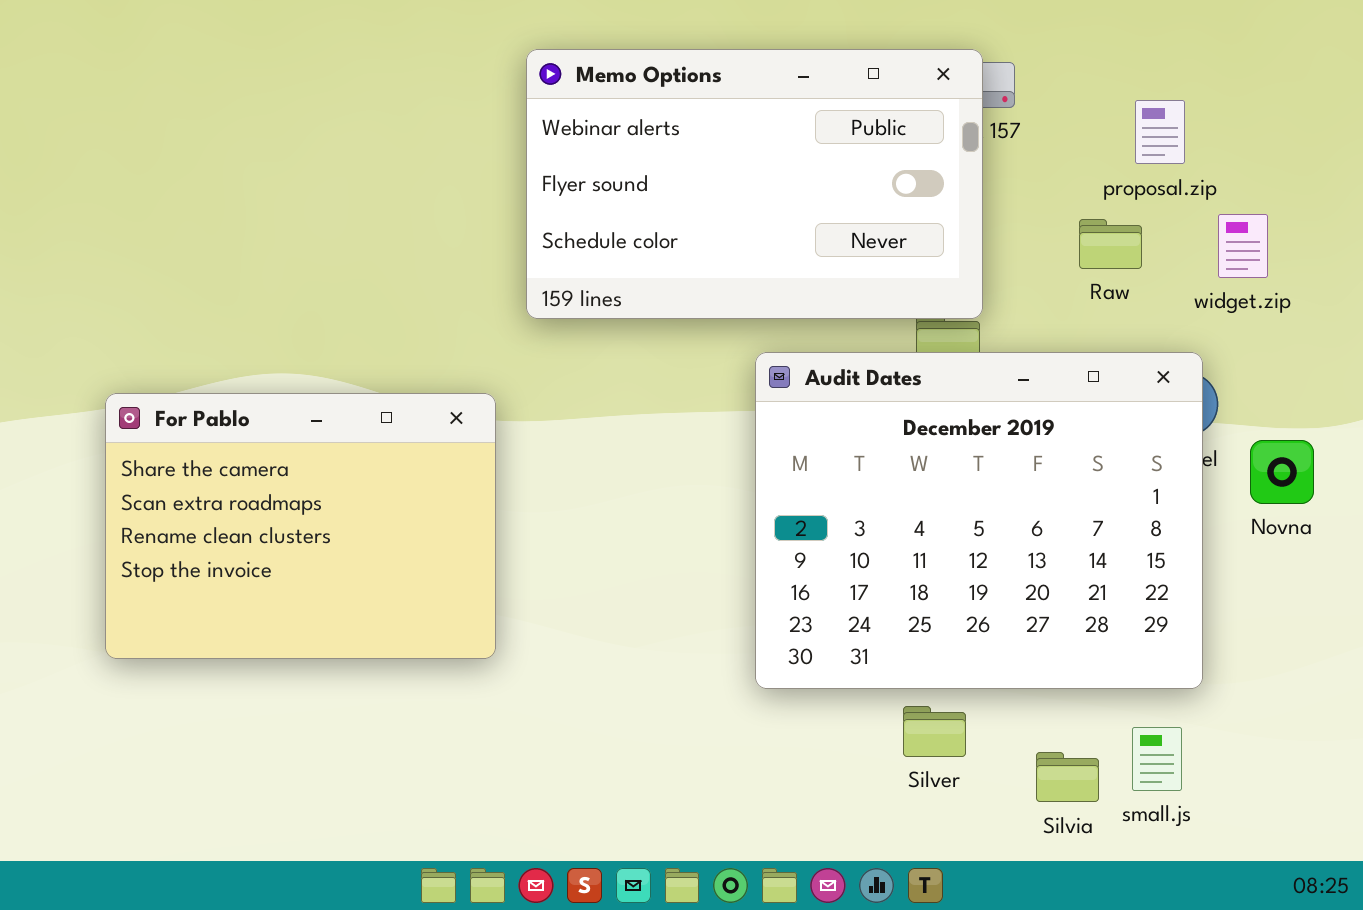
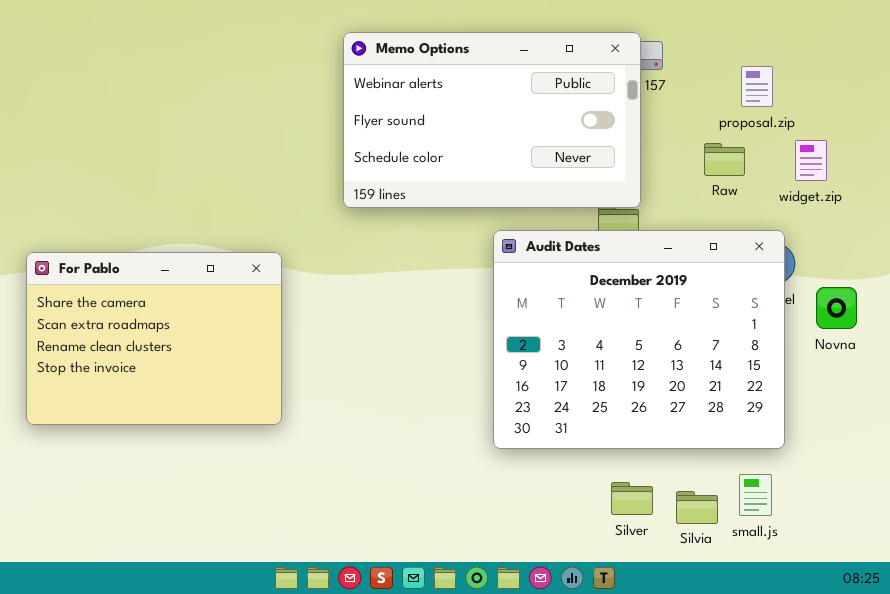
For Pablo: [105,393,496,659] -> [26,252,282,425], moved
Silver: [903,706,966,757] -> [611,482,653,515], moved

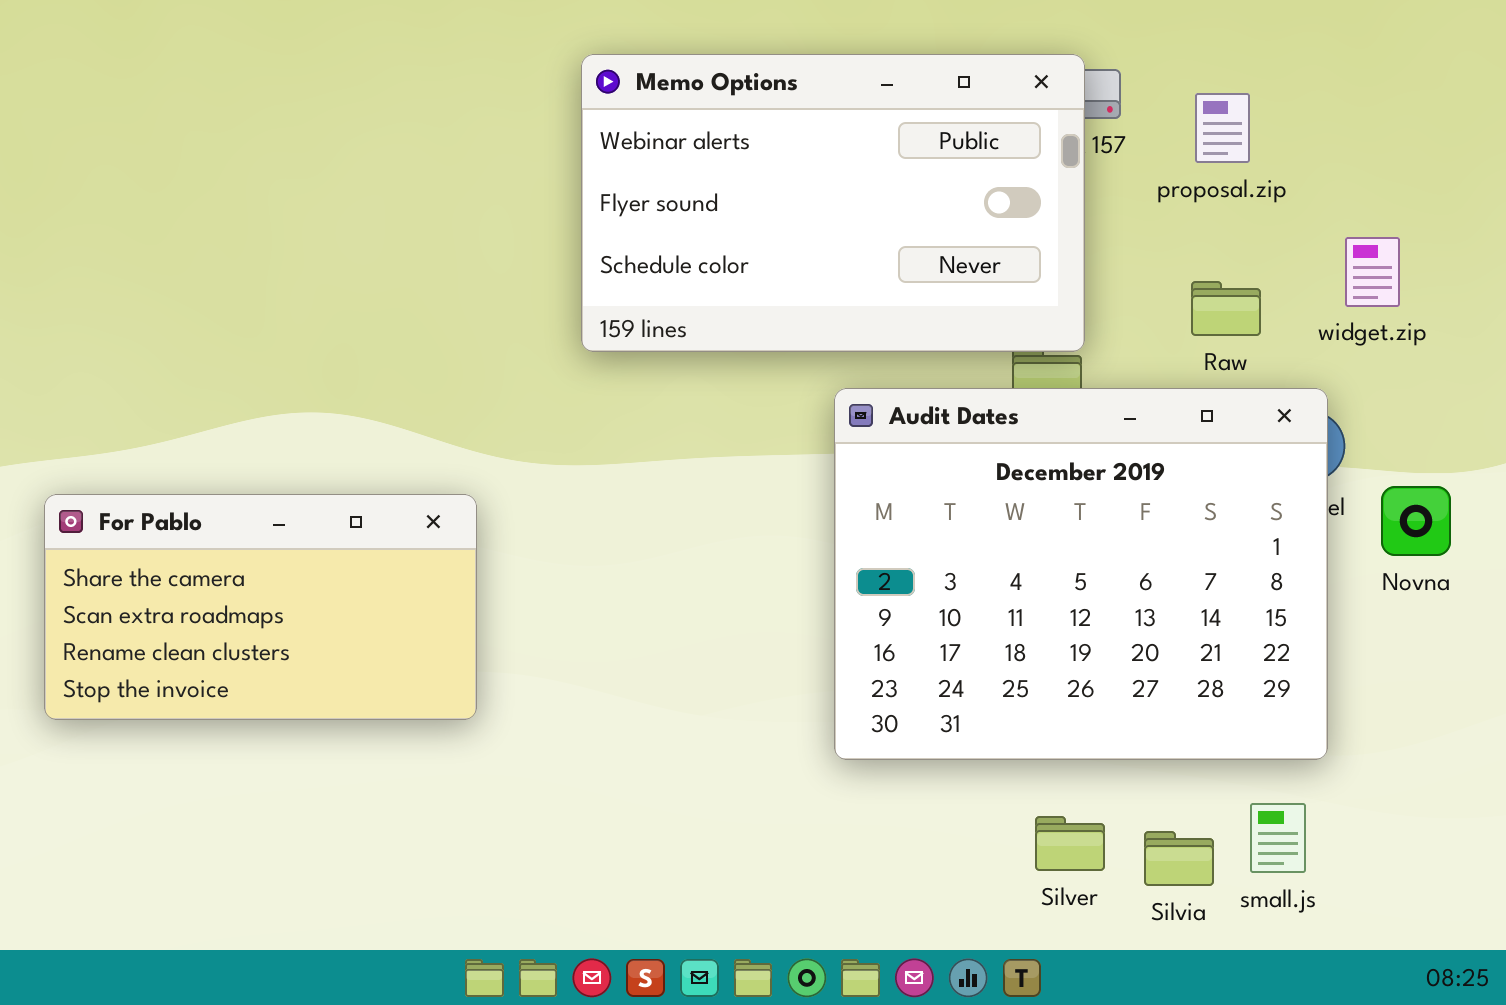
proposal.zip: [741,66,773,107] -> [1195,93,1250,163], moved
Raw: [704,143,745,176] -> [1191,281,1261,336], moved
For Pablo: [26,252,282,425] -> [44,494,477,720], resized

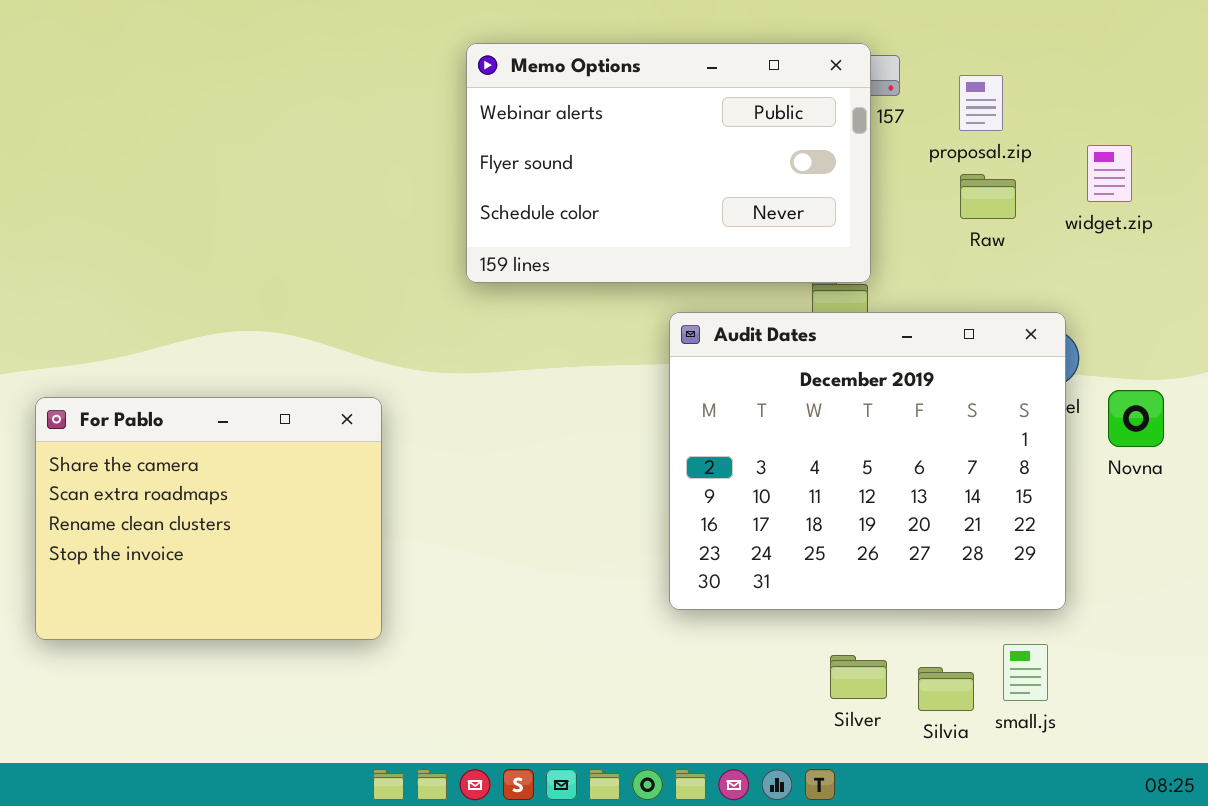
widget.zip: [1345,237,1400,307] -> [1087,145,1132,202], moved
Raw: [1191,281,1261,336] -> [960,174,1016,219], moved
For Pablo: [44,494,477,720] -> [35,397,382,640], resized

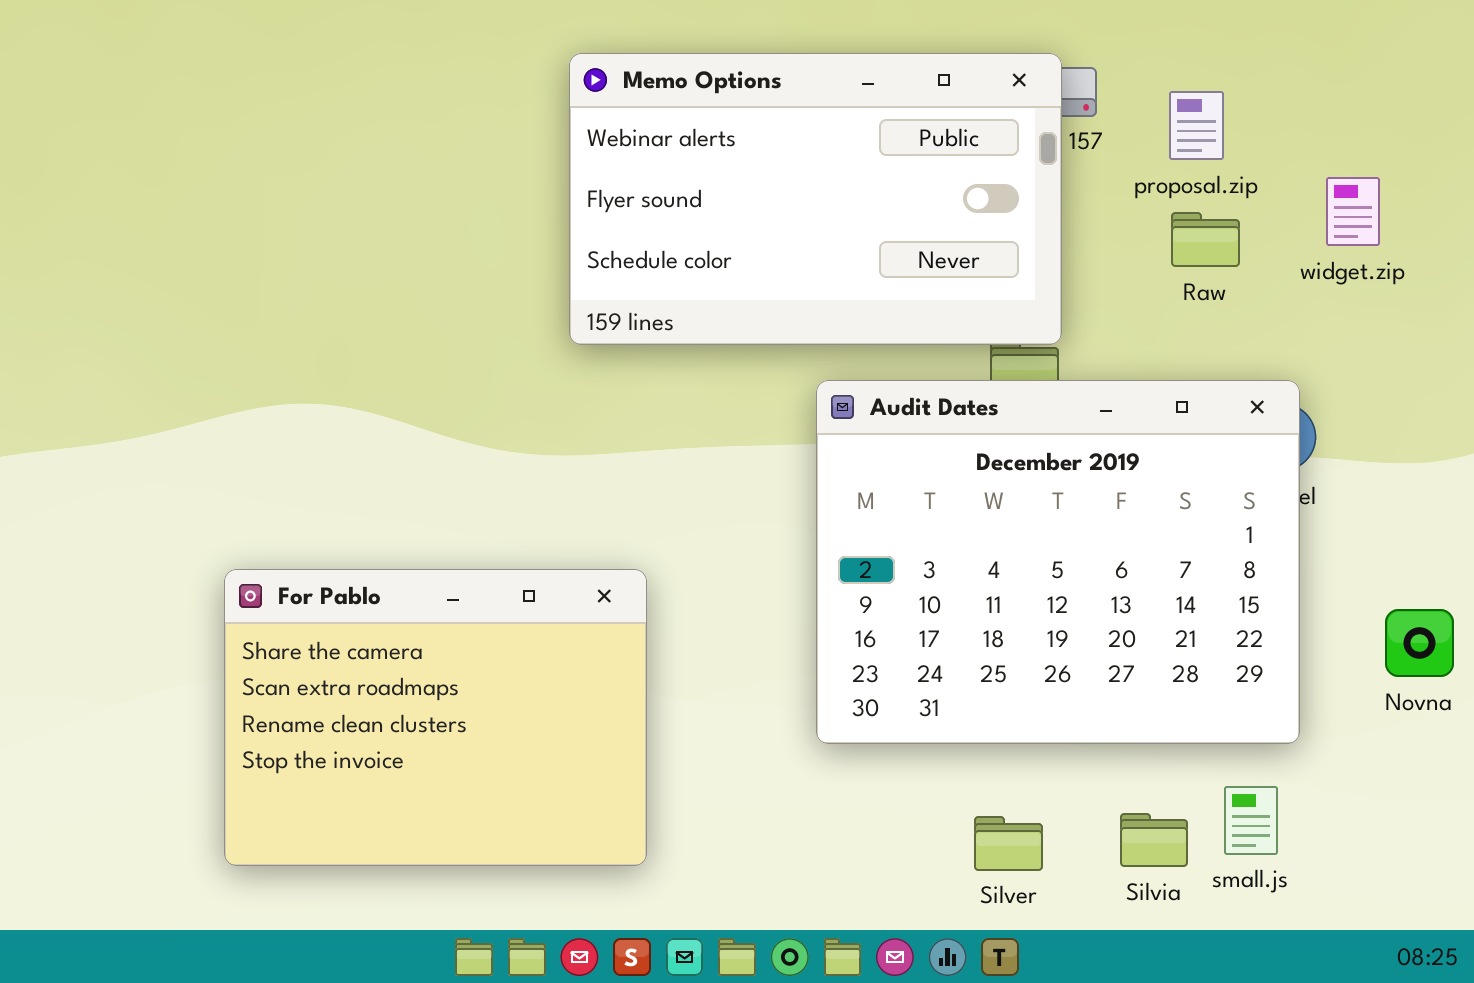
Novna: [1108,390,1164,447] -> [1385,609,1454,677], moved
For Pablo: [35,397,382,640] -> [224,569,647,866], moved
Silver: [830,655,887,699] -> [974,816,1043,871], moved

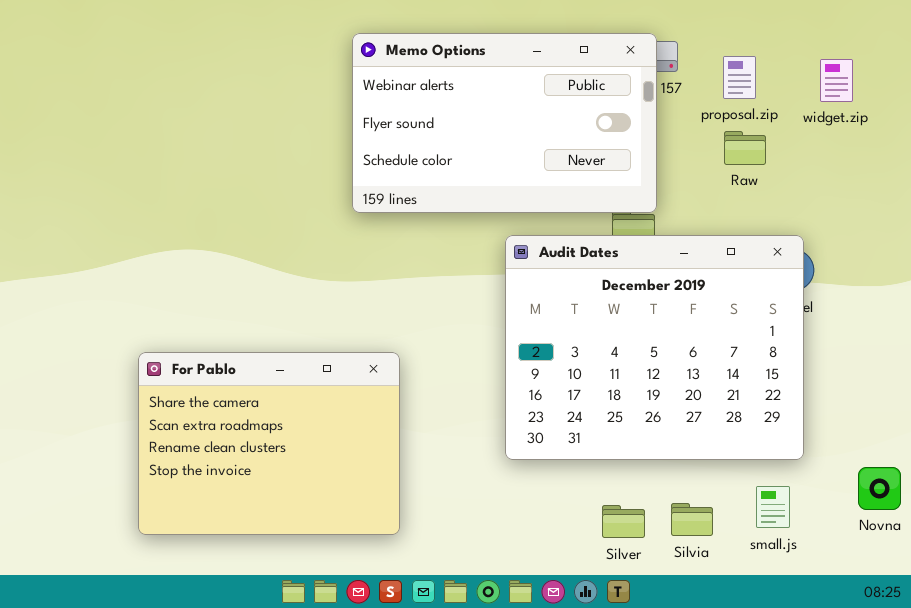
widget.zip: [1326,177,1380,246] -> [820,59,853,102], moved
Novna: [1385,609,1454,677] -> [858,467,901,510], moved
Silvia: [1120,813,1188,867] -> [671,503,713,536], moved

